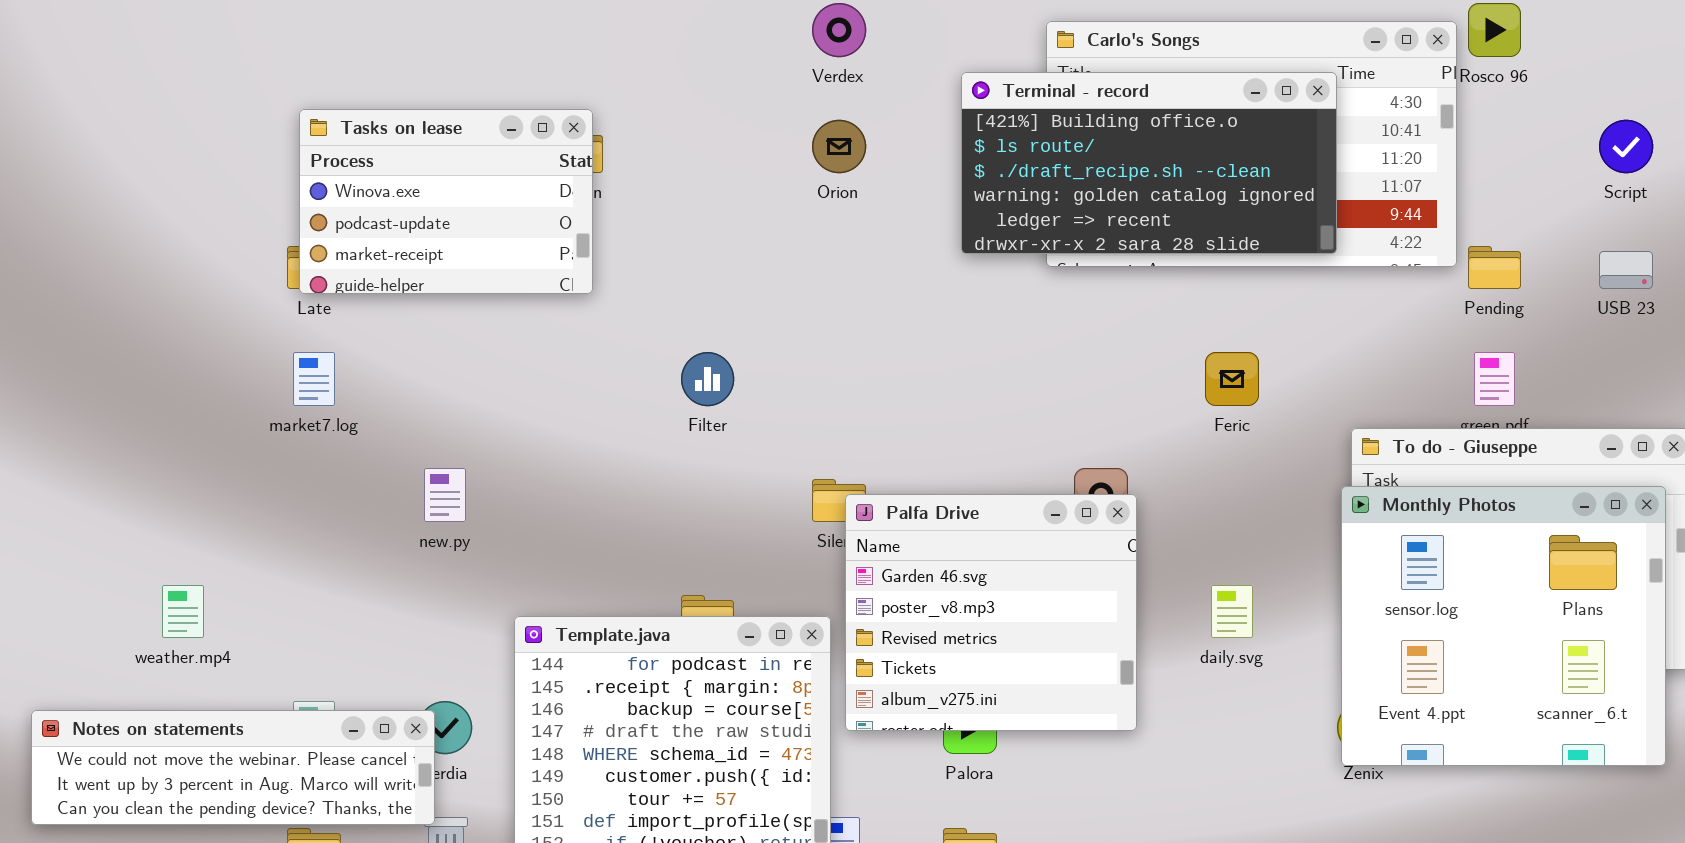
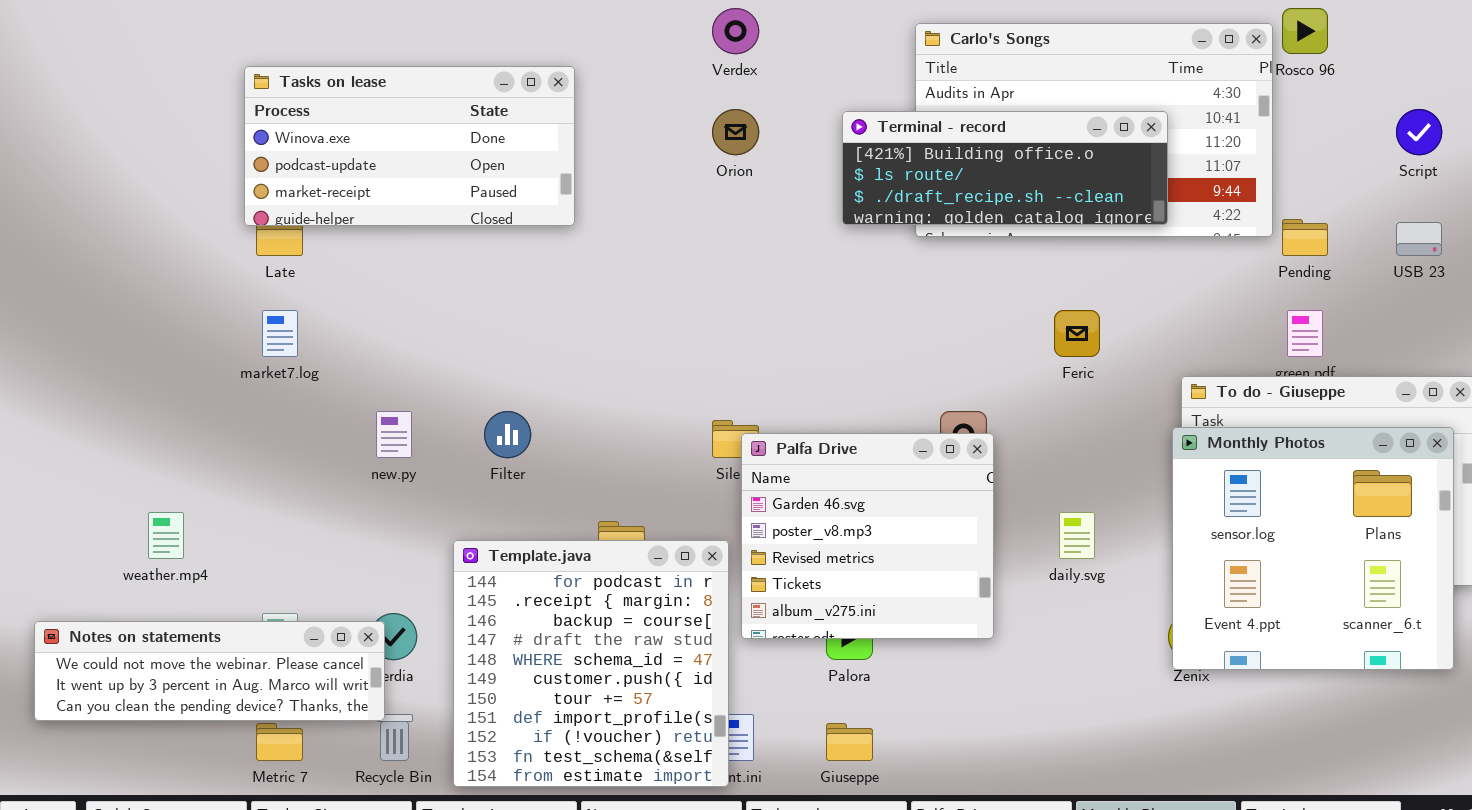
Terminal - record: [961,72,1337,254] -> [842,111,1168,225], resized
Tasks on lease: [299,109,593,294] -> [244,66,575,226], moved, resized
Filter: [681,352,734,406] -> [484,411,531,458], moved

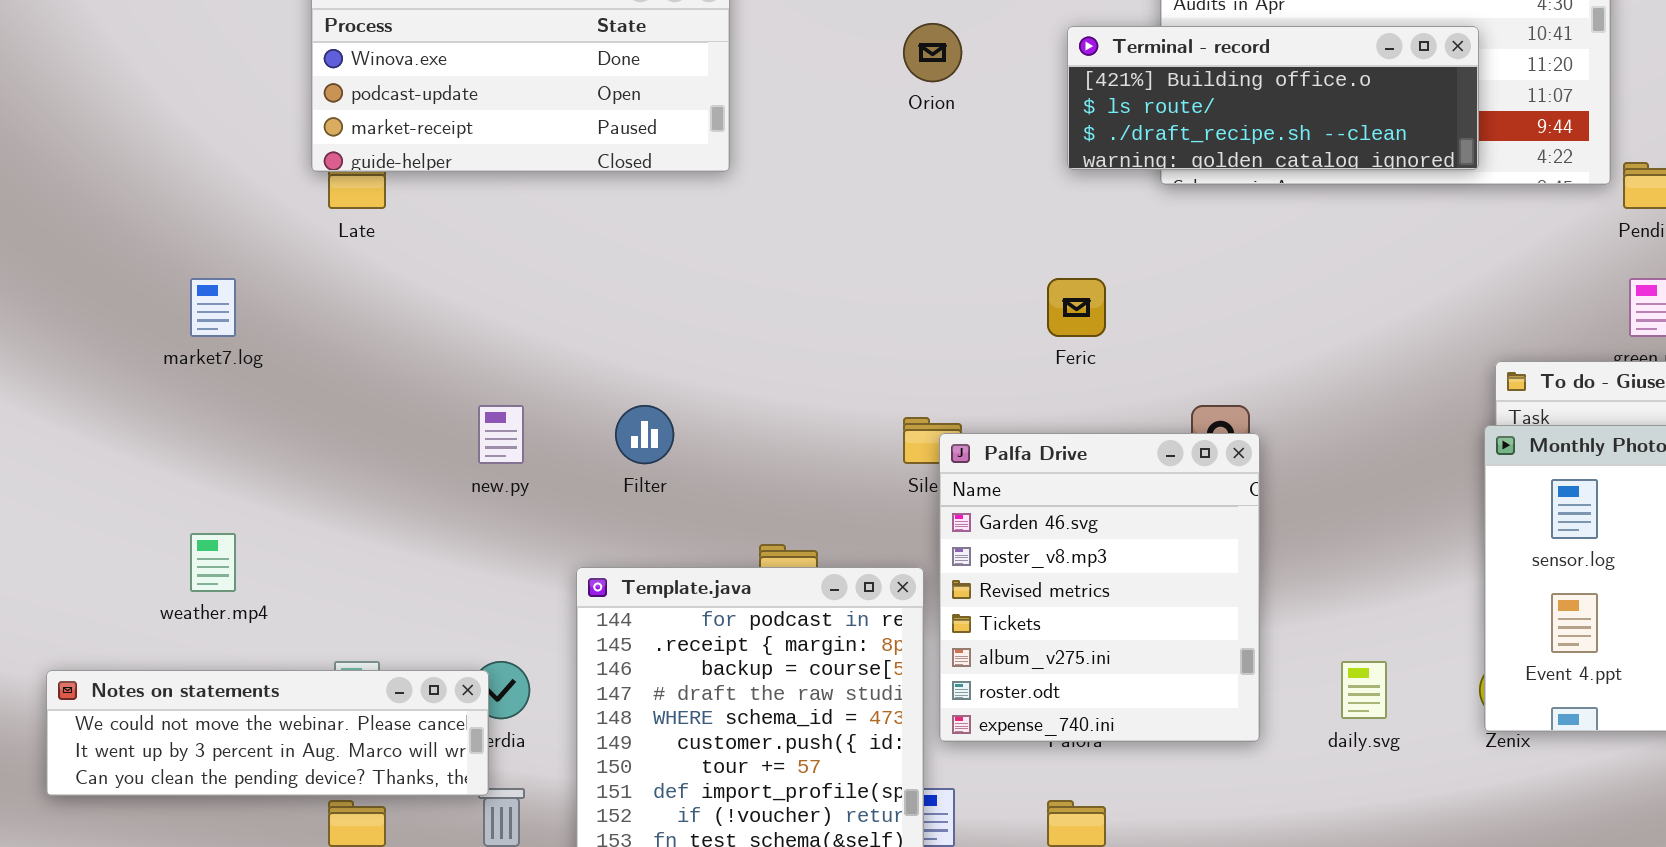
market7.log: [262,310,298,357] -> [190,278,236,337], moved
Feric: [1054,310,1100,357] -> [1047,278,1106,337], moved
Palfa Drive: [741,433,994,639] -> [939,433,1260,742], resized
daily.svg: [1059,512,1095,559] -> [1341,661,1387,719], moved

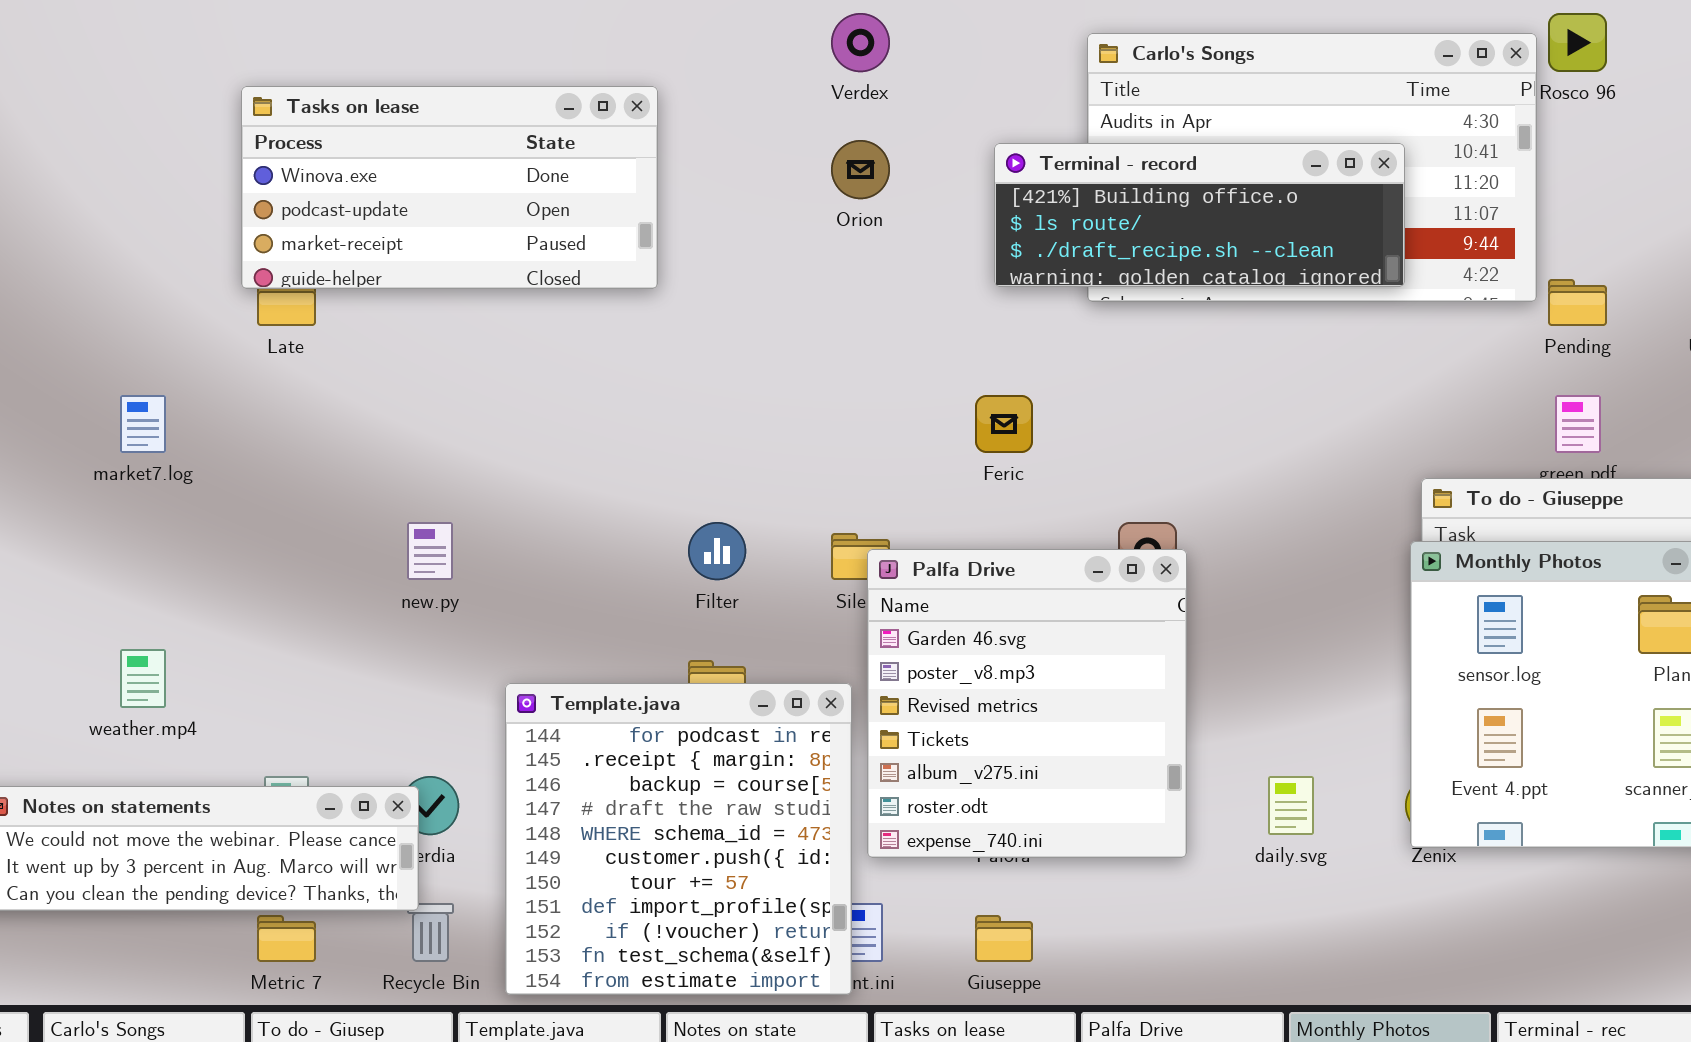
Filter: [615,405,674,464] -> [688,522,746,580], moved

